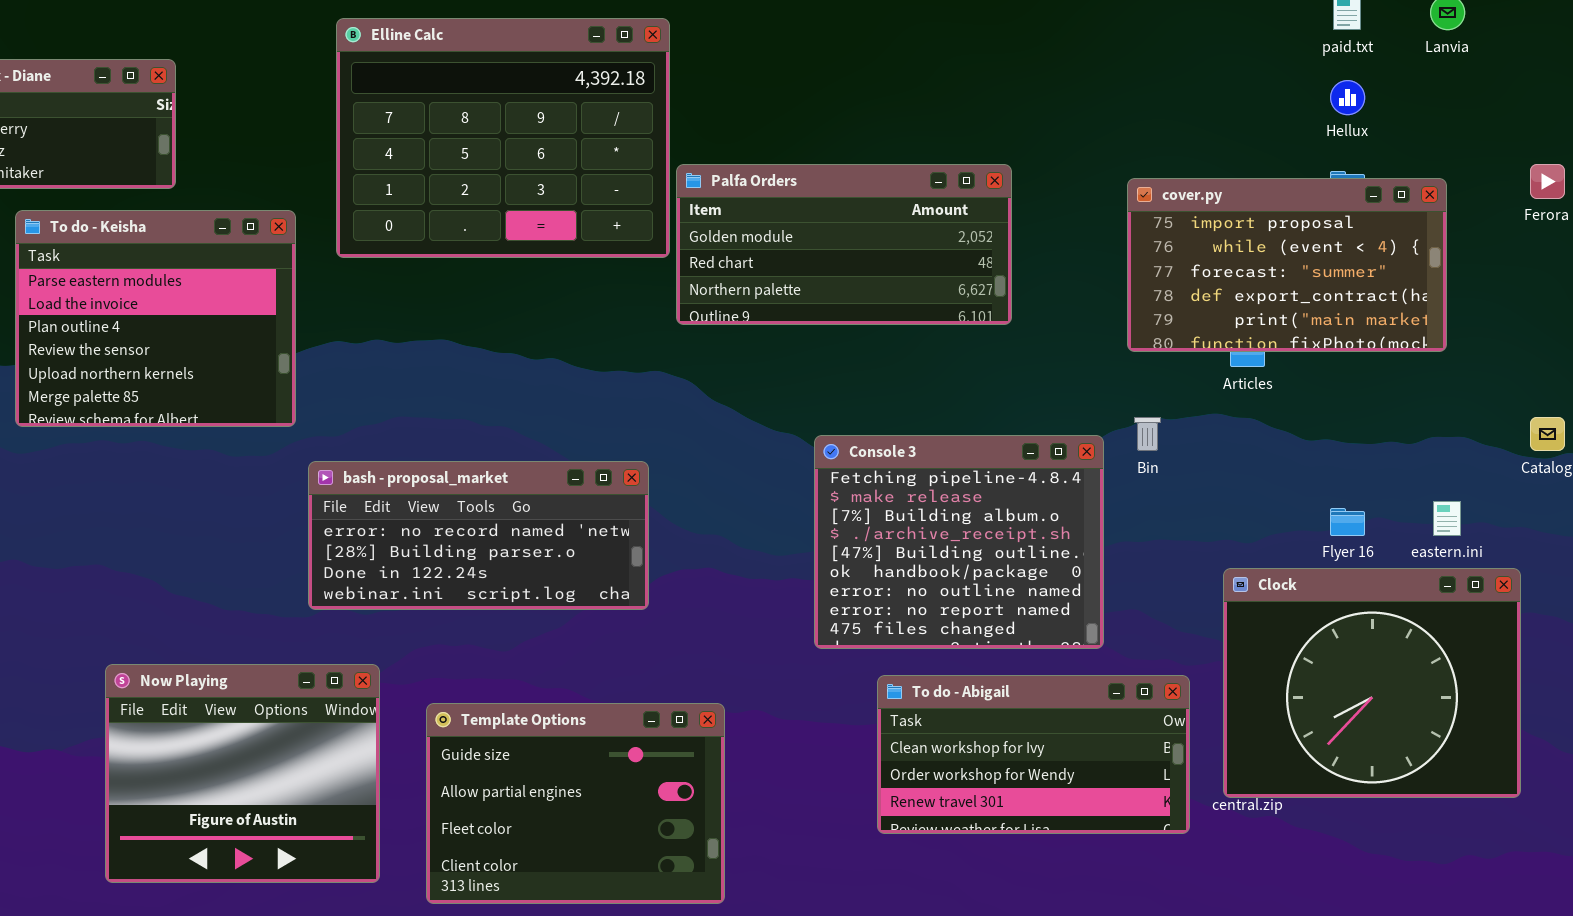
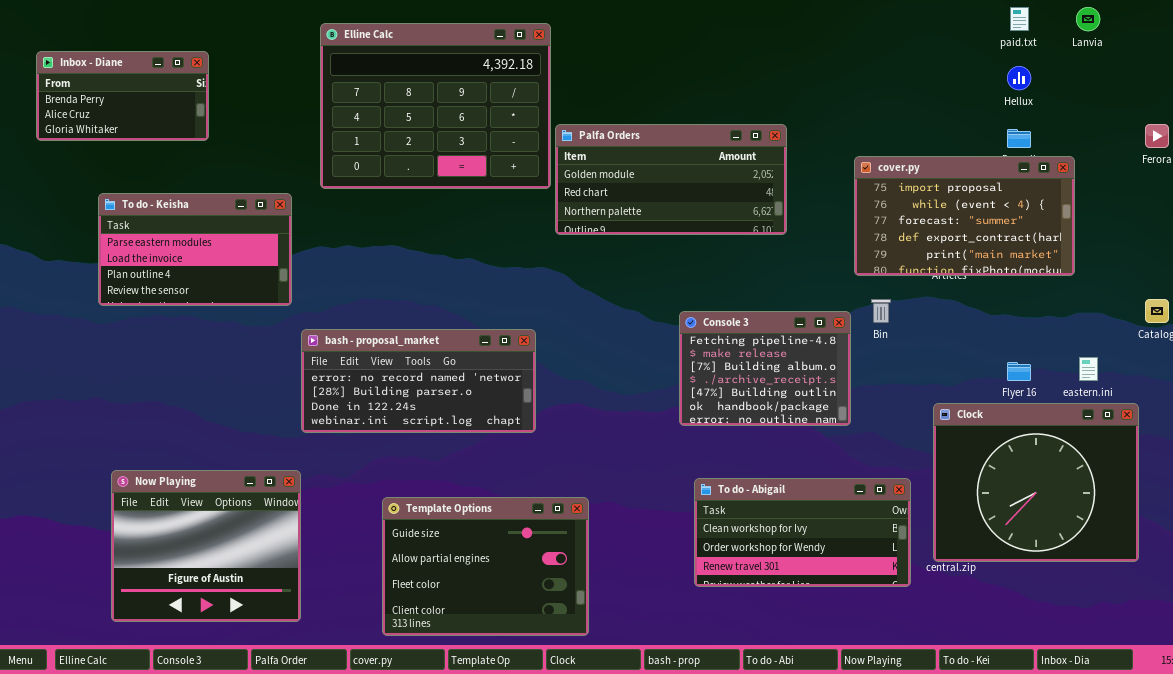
cover.py: [1127,178,1447,352] -> [854,156,1075,276], moved
To do - Keisha: [15,210,296,427] -> [98,193,292,306], resized
Console 3: [814,435,1104,649] -> [679,311,851,426], resized
Now Playing: [105,664,380,883] -> [111,470,301,622], moved

